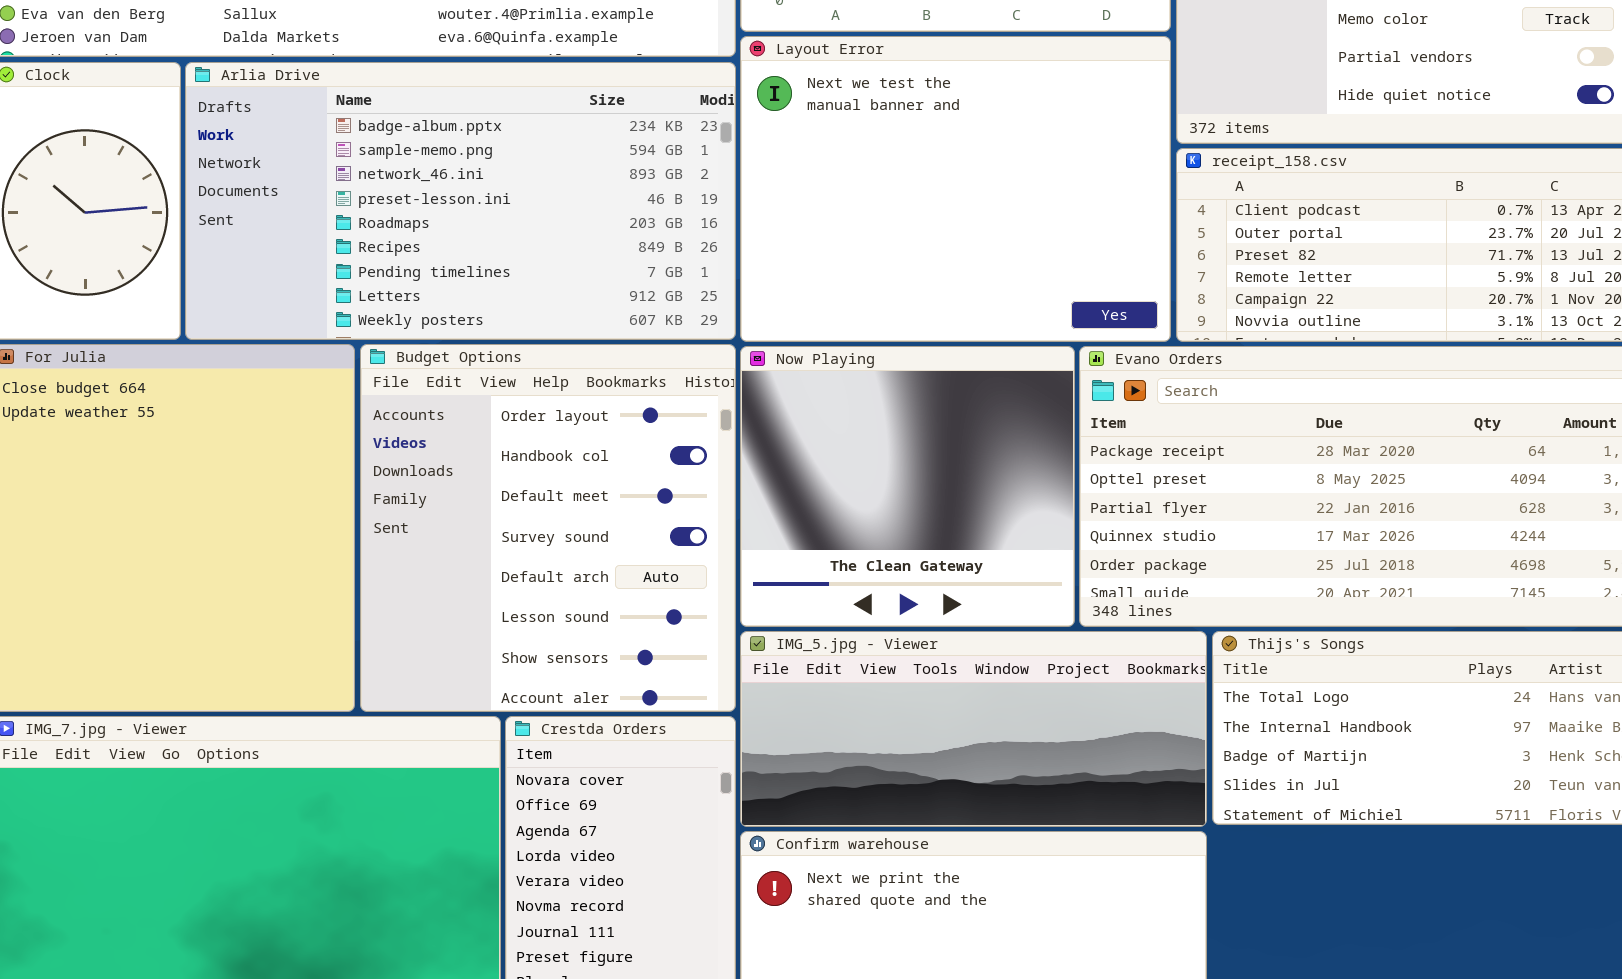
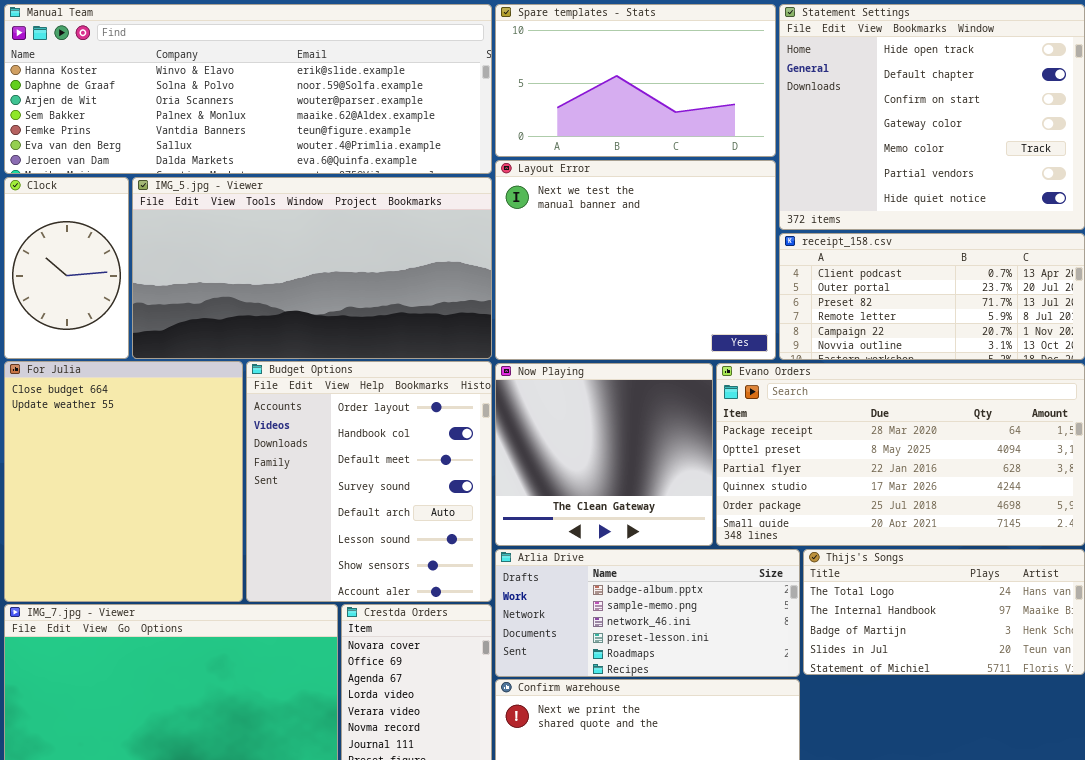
Arlia Drive: [185,62,736,340] -> [495,549,800,677], moved, resized
IMG_5.jpg - Viewer: [740,631,1207,827] -> [132,177,492,359], moved, resized

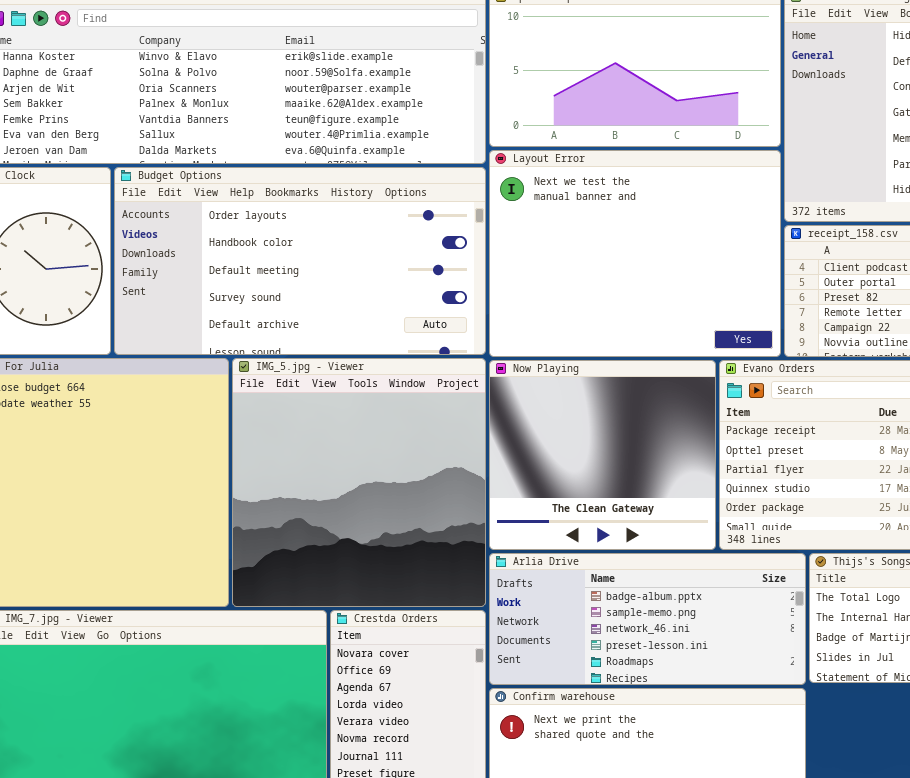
IMG_5.jpg - Viewer: [132,177,492,359] -> [232,358,486,607], moved, resized
Budget Options: [246,361,492,602] -> [114,167,486,355], moved, resized

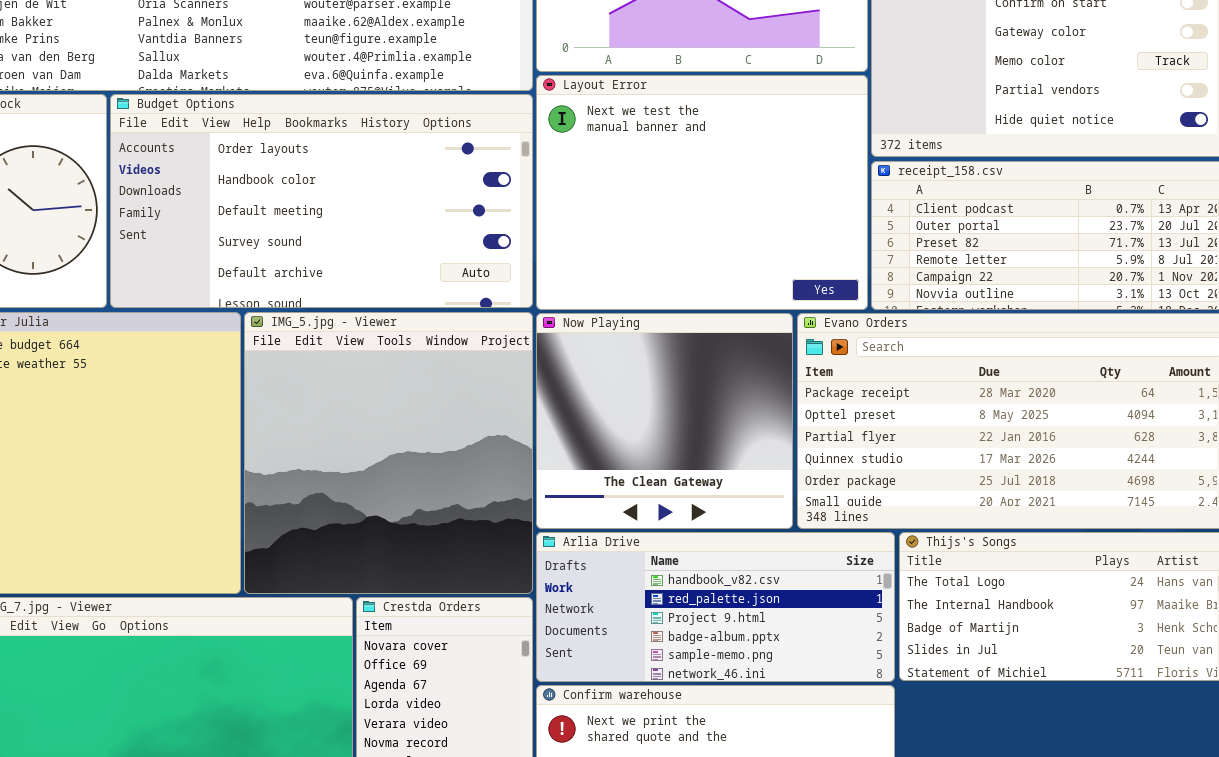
Arlia Drive: [489,553,806,685] -> [536,532,895,682], scrolled up 3 rows

